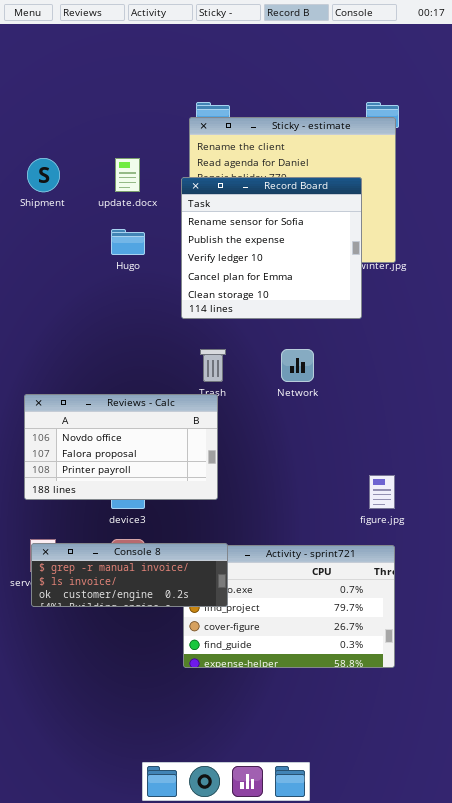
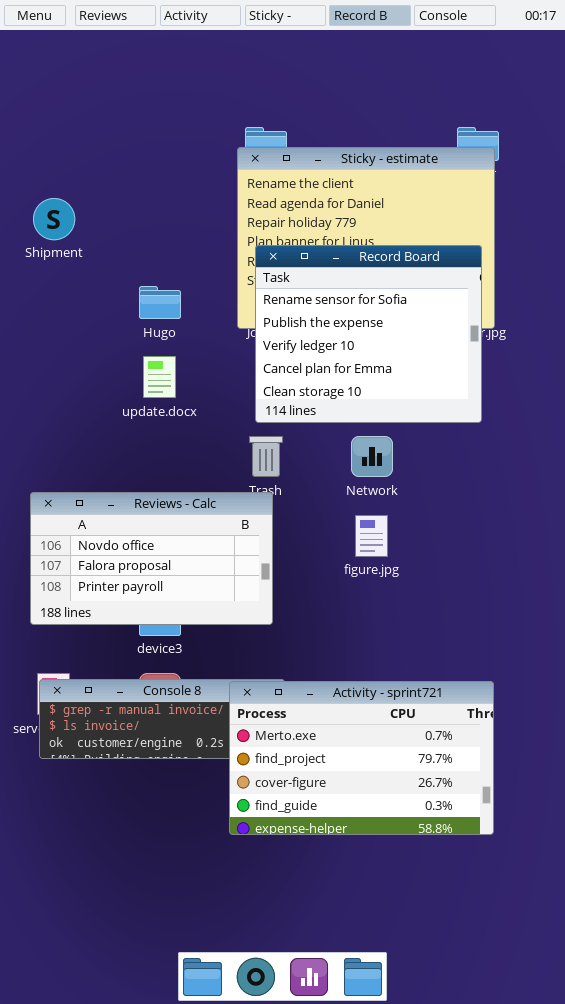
update.docx: [115,158,140,192] -> [143,356,176,398], moved
Record Board: [181,177,362,319] -> [255,245,482,423], moved
figure.jpg: [369,475,395,509] -> [355,515,388,557], moved
Activity - sprint721: [183,545,395,668] -> [229,681,494,835], raised

